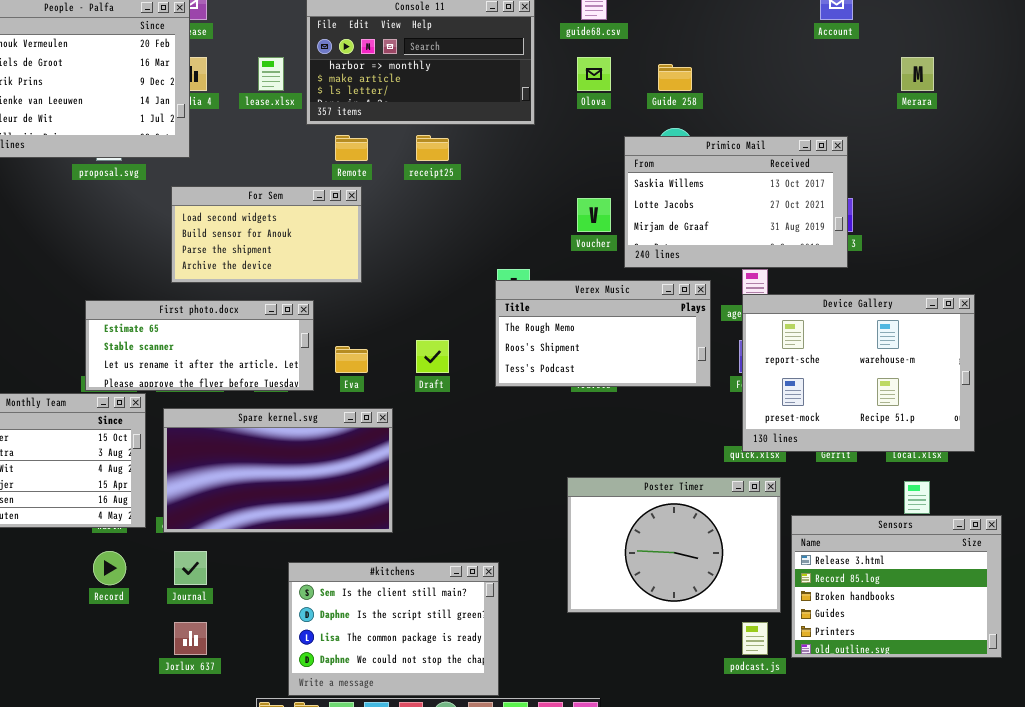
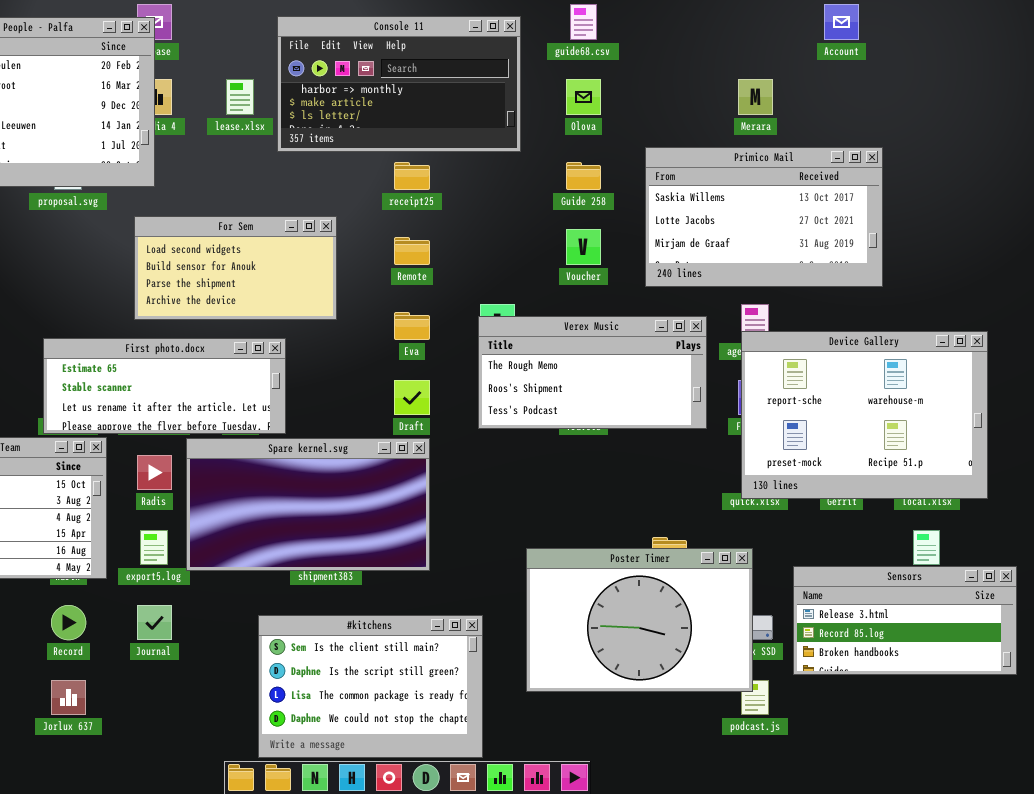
Merara: [901,57,934,91] -> [738,79,773,115], moved
Guide 258: [658,64,692,91] -> [566,162,601,190], moved
Remote: [335,135,368,161] -> [394,237,430,265], moved
Primico Mail: [624,136,848,268] -> [645,147,883,287], moved
Eva: [335,346,368,373] -> [394,312,430,340], moved
Spare kernel.svg: [163,408,393,533] -> [186,438,430,571], moved
Poster Timer: [567,477,781,613] -> [526,548,753,692], moved
Sensors: [791,515,1002,658] -> [793,566,1017,675], resized
Jorlux 637: [174,622,207,655] -> [51,680,86,715], moved

